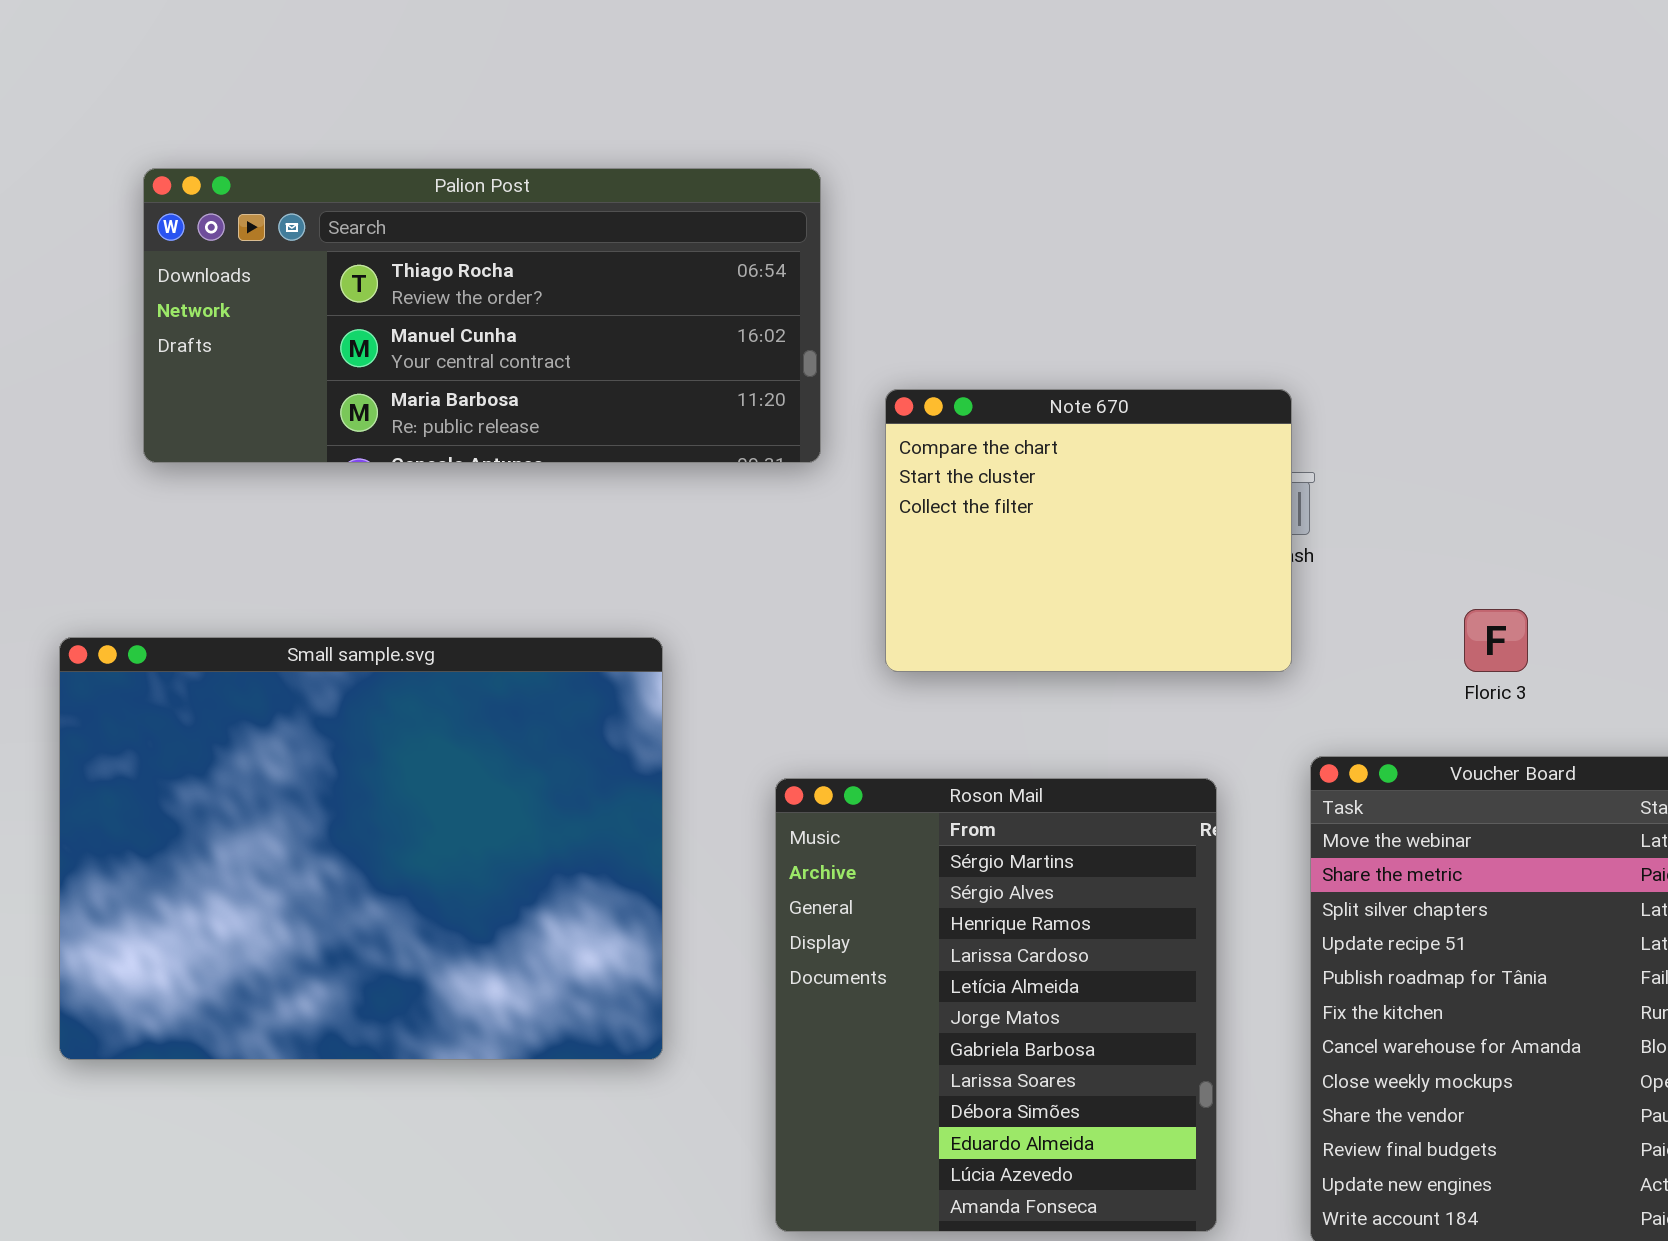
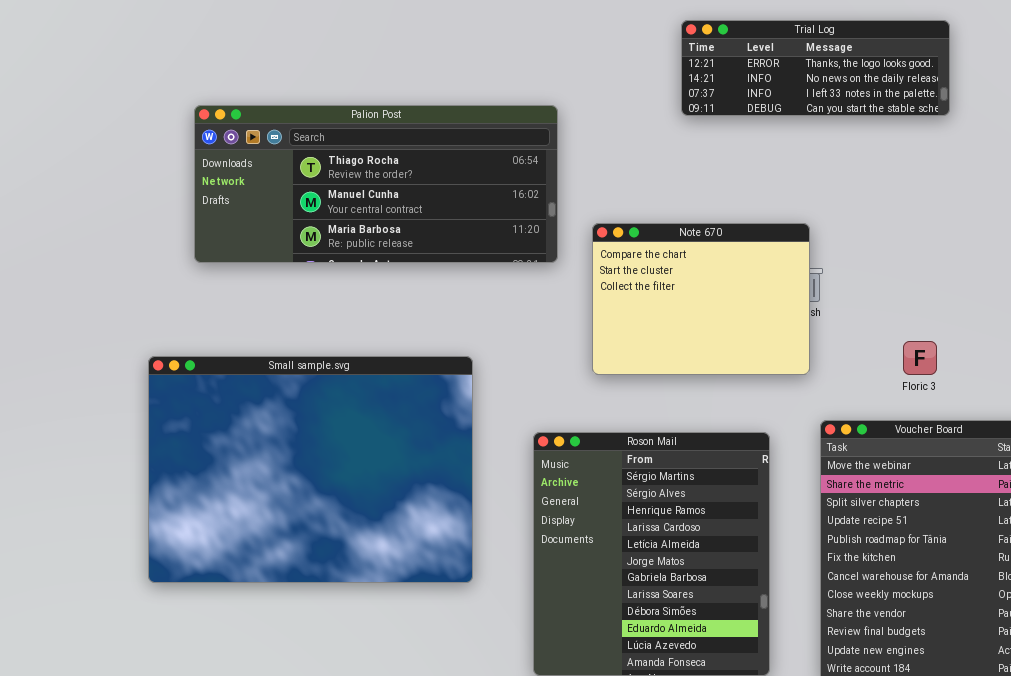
Trial Log: none -> [681,20,950,116], opened

